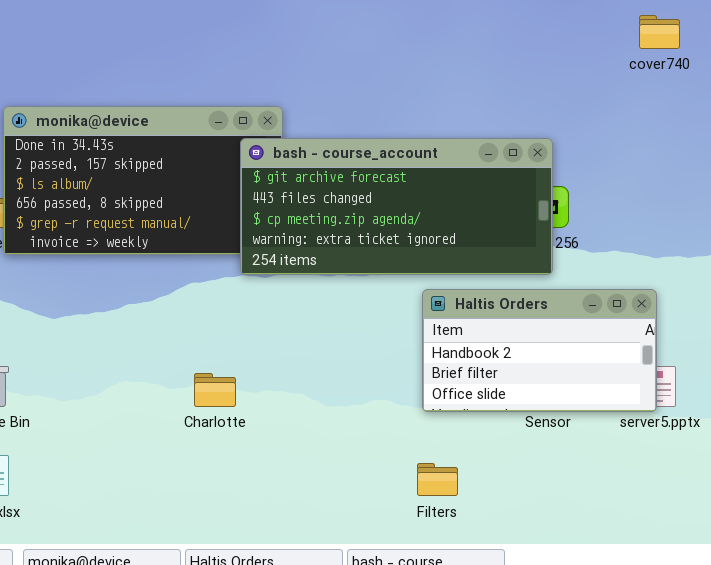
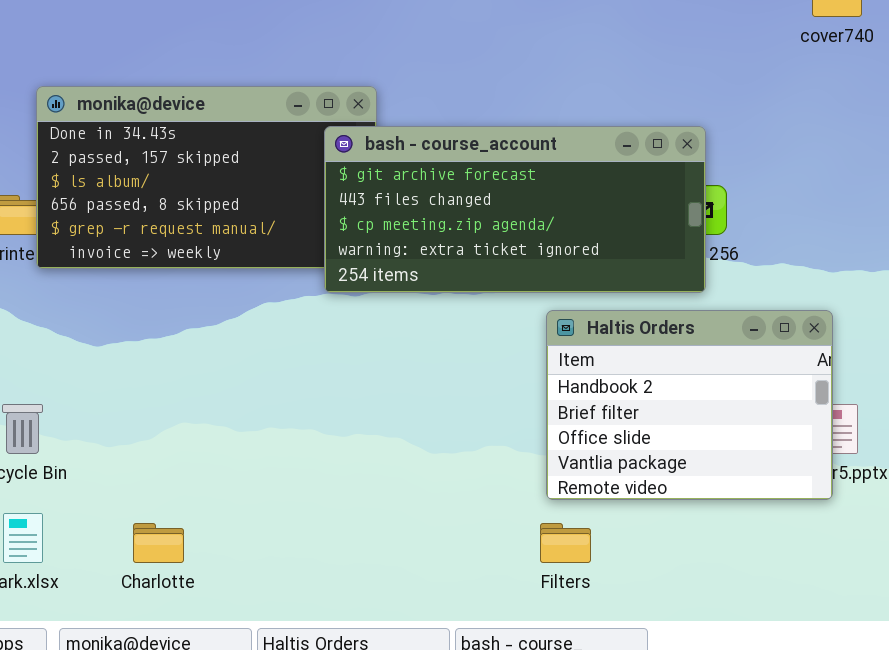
Haltis Orders: [422,289,657,412] -> [546,310,833,500], resized
Charlotte: [194,373,236,407] -> [133,523,184,563], moved

